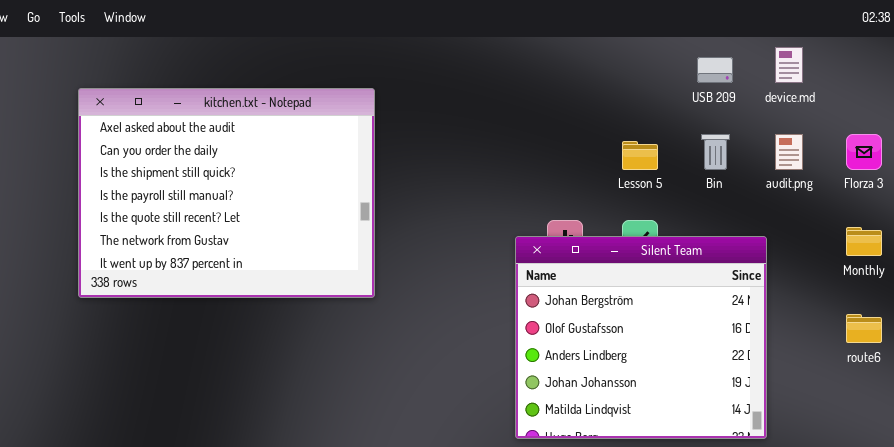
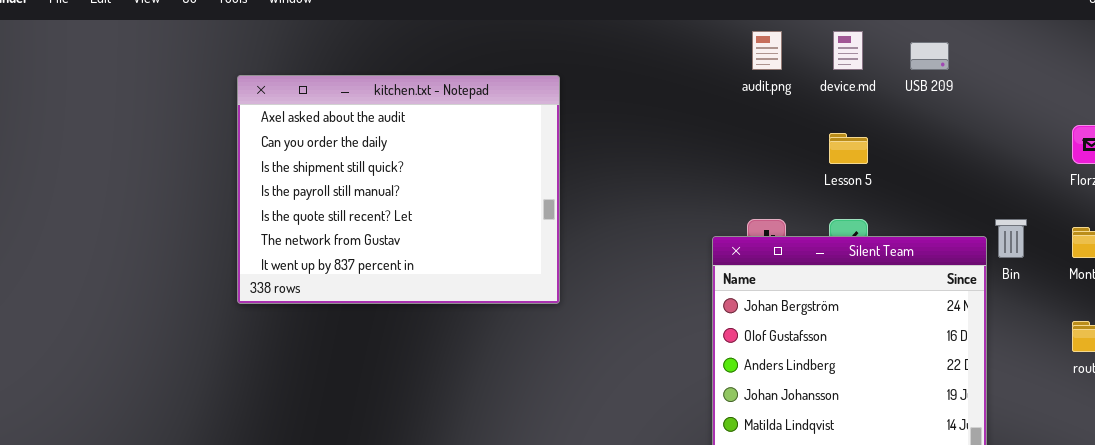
device.md: [775,47,803,83] -> [833,31,863,70], moved
Bin: [701,134,730,170] -> [995,219,1027,258], moved
audit.png: [775,134,803,170] -> [752,31,782,70], moved

